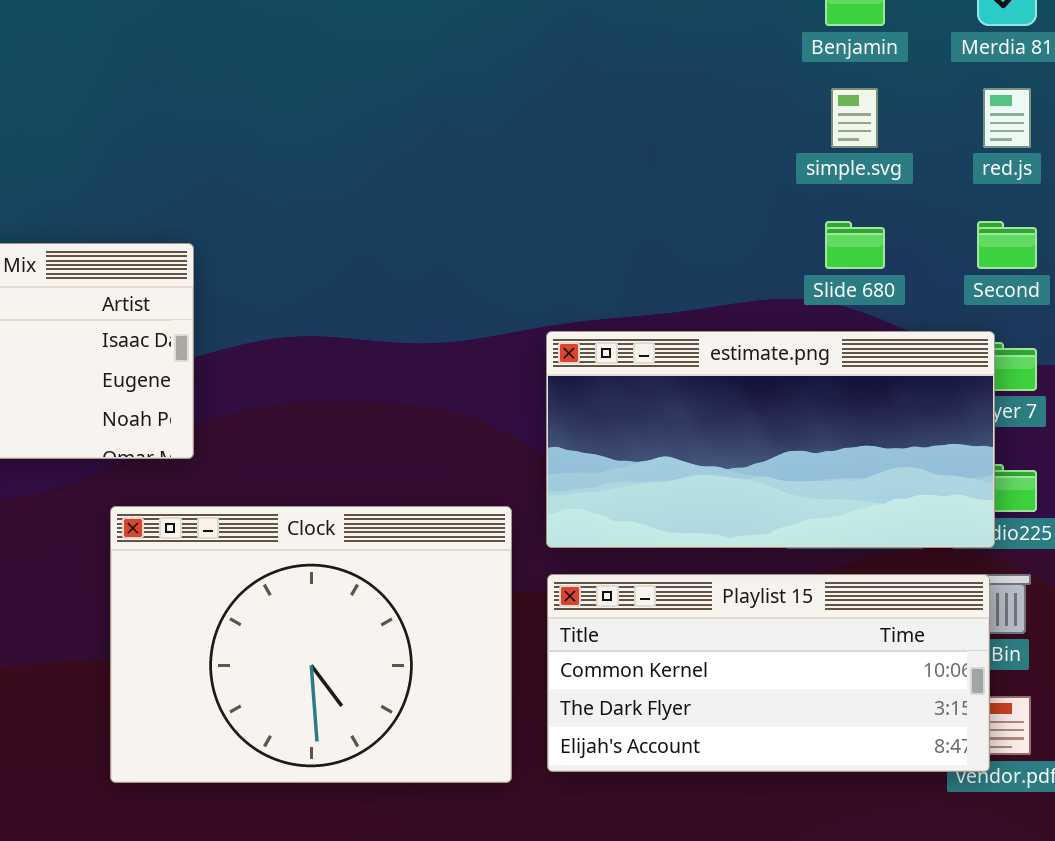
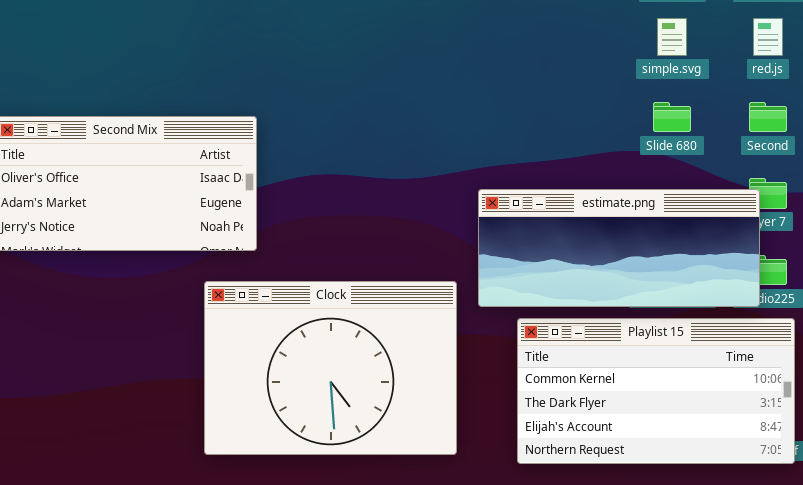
estimate.png: [546,331,995,548] -> [478,189,760,307], resized
Playlist 15: [547,574,990,772] -> [517,318,795,464], moved, resized

